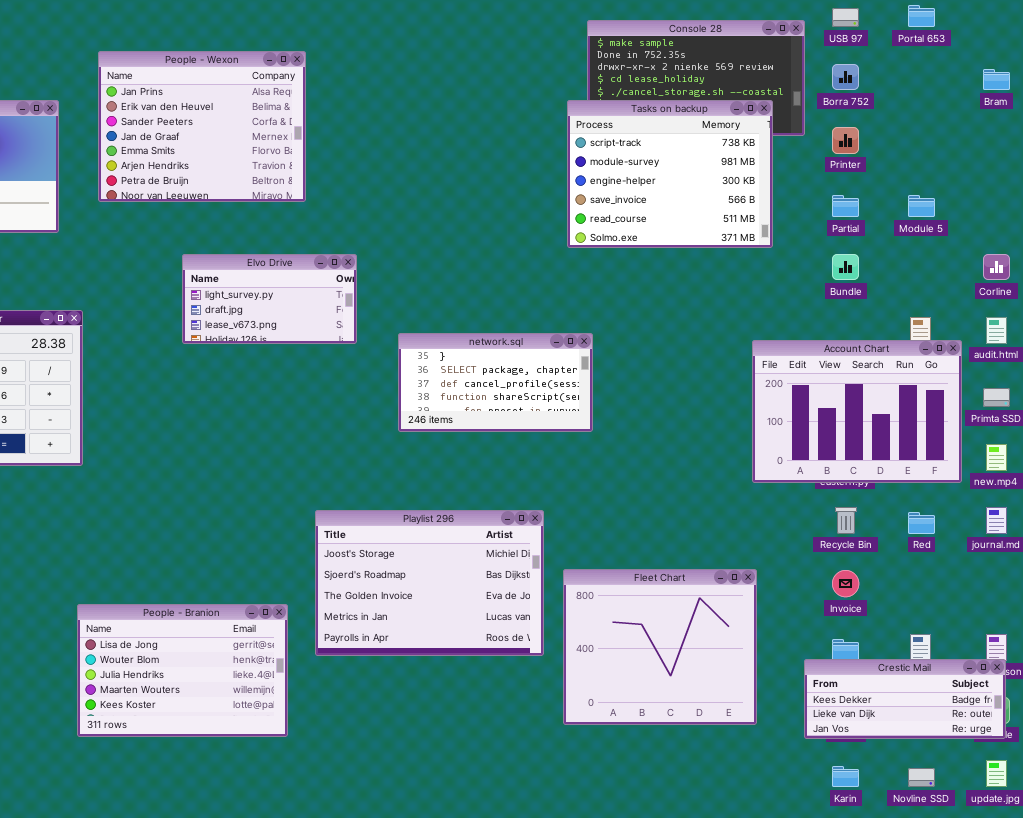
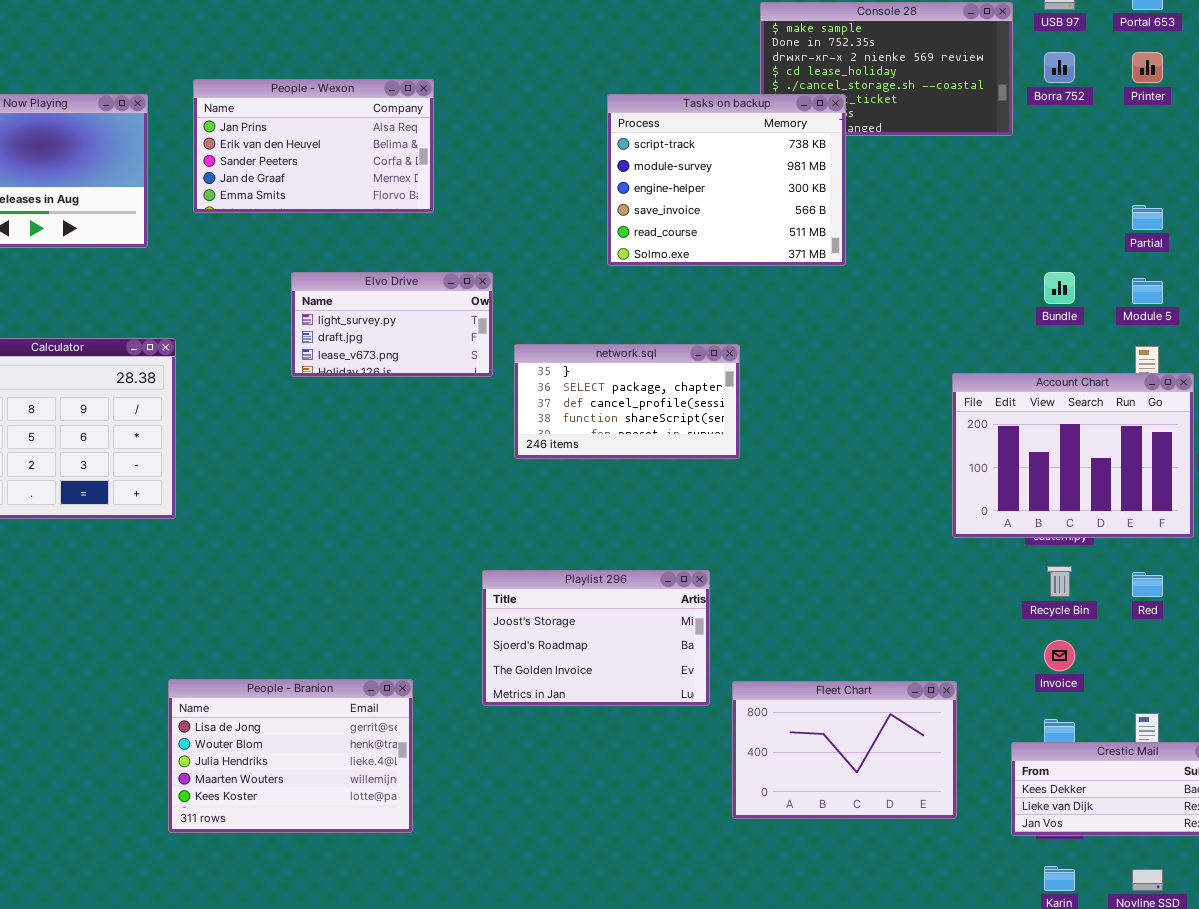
People - Wexon: [98,51,306,202] -> [193,79,434,213], resized
Tasks on backup: [567,100,773,248] -> [607,94,846,266], moved
Printer: [832,127,859,154] -> [1132,52,1163,83], moved
Partial: [832,195,859,217] -> [1132,205,1163,230], moved
Module 5: [908,195,935,217] -> [1132,278,1163,304], moved
network.sql: [398,333,593,432] -> [514,344,740,459], moved
Playlist 296: [315,510,544,656] -> [482,570,710,706], resized
Fleet Chart: [563,569,757,725] -> [732,681,957,819], resized

